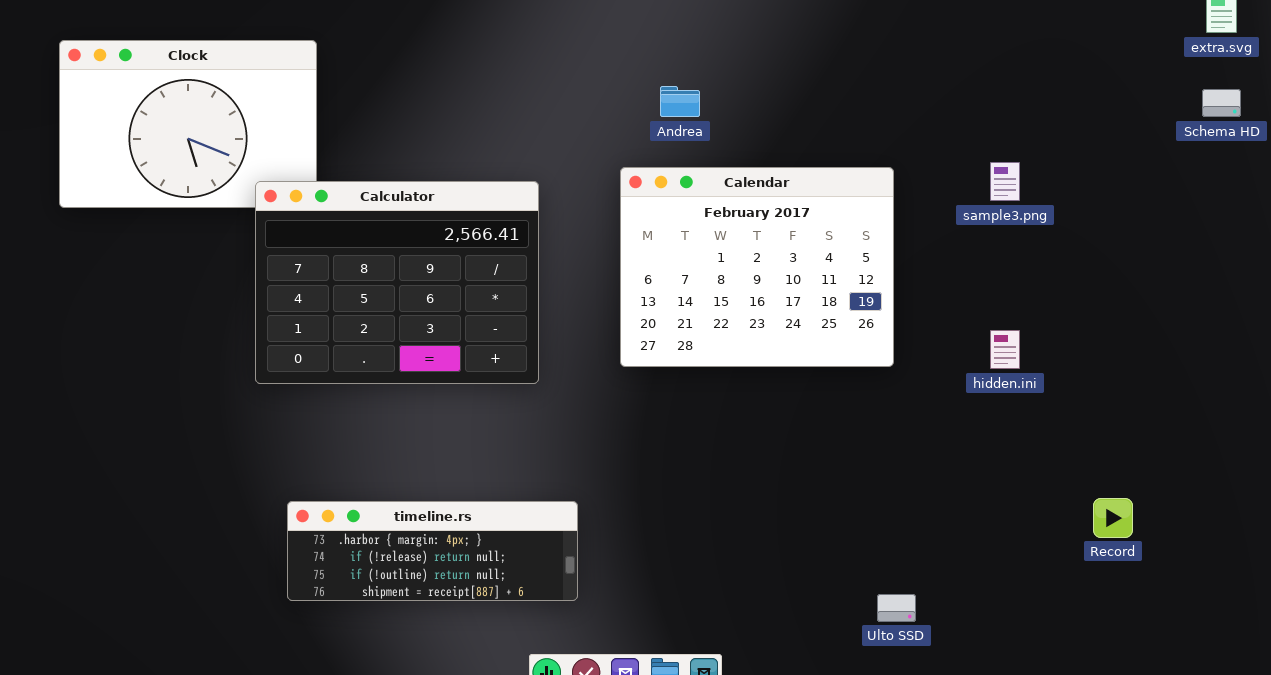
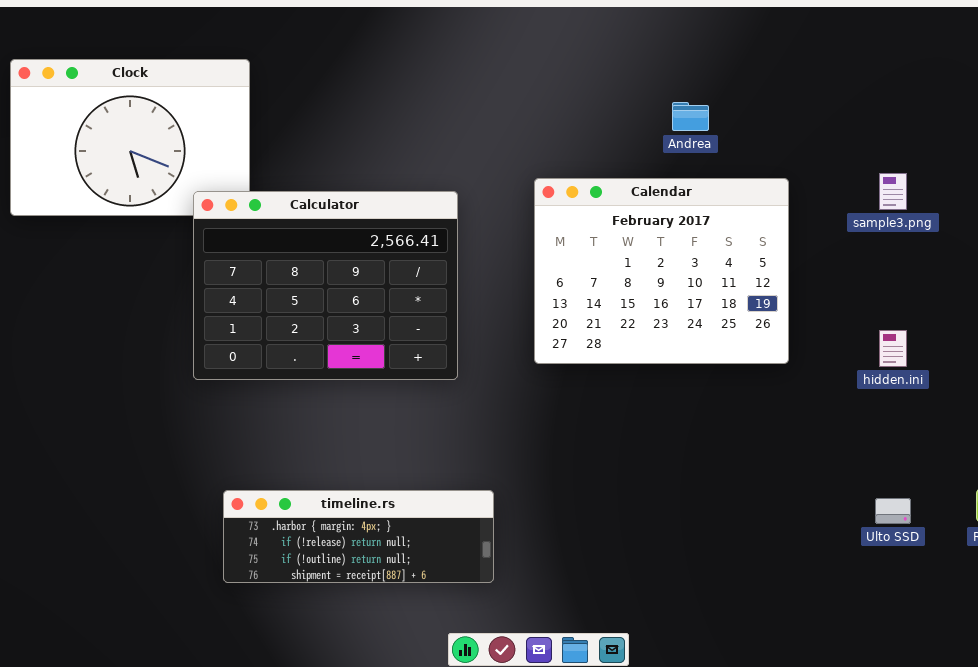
Andrea: [660,86,700,117] -> [672,102,709,131], moved
Ulto SSD: [877,594,916,622] -> [875,498,911,524], moved

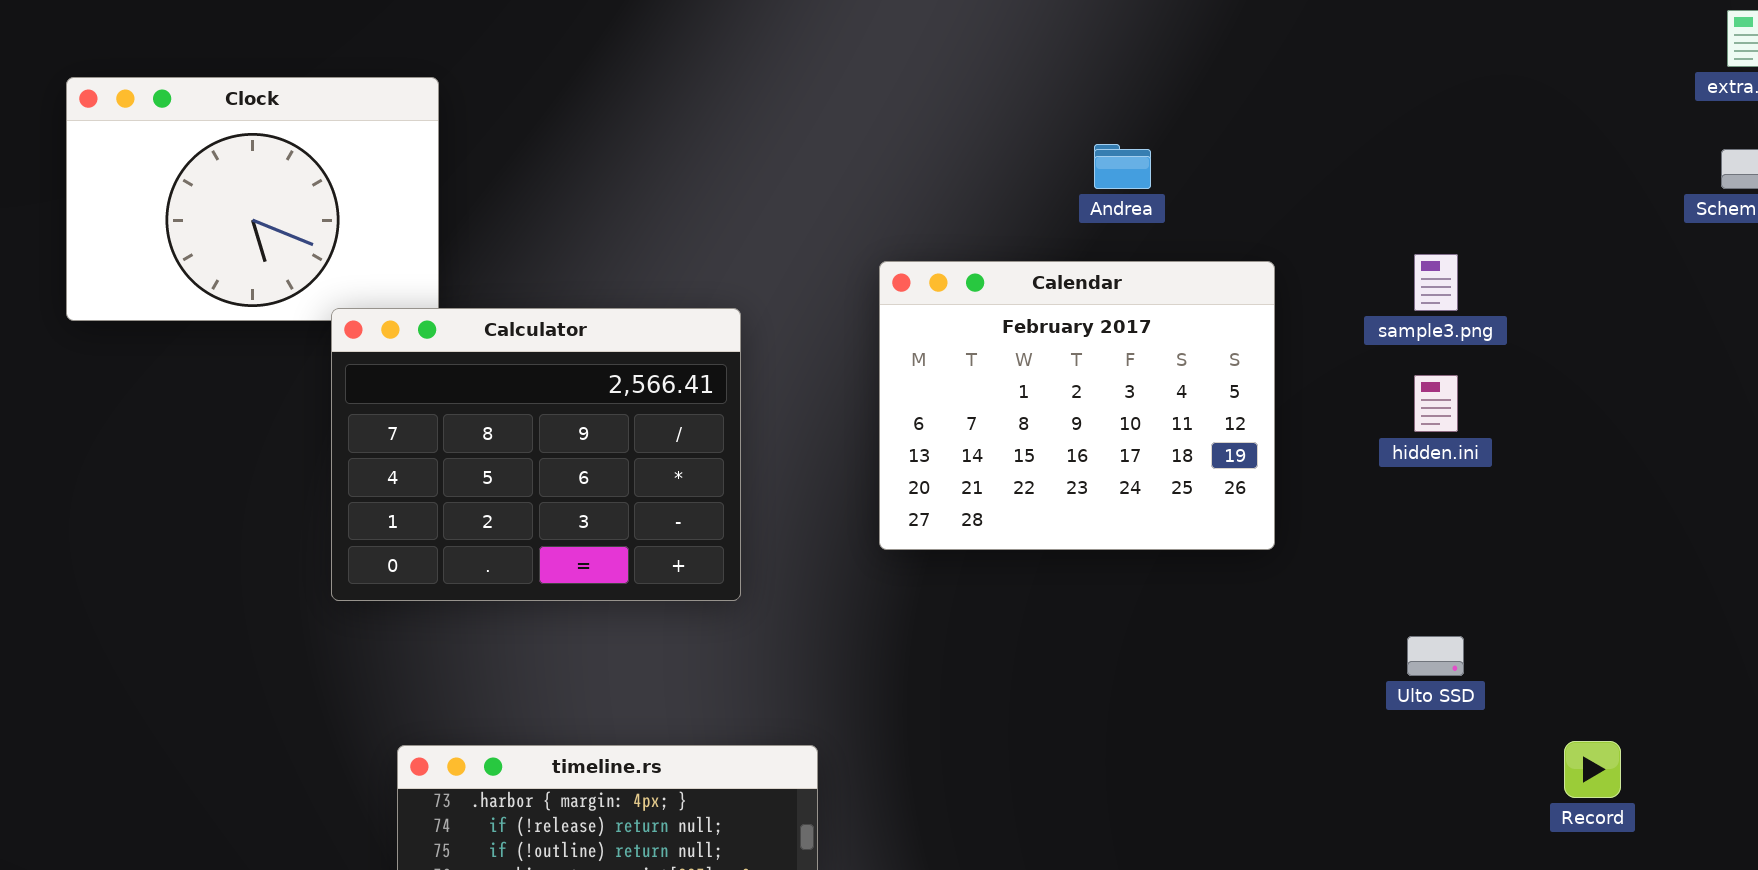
Calculator: [193,191,458,380] -> [331,308,741,601], moved
hidden.ini: [879,330,907,367] -> [1414,375,1458,432], moved
Ulto SSD: [875,498,911,524] -> [1407,636,1464,676], moved

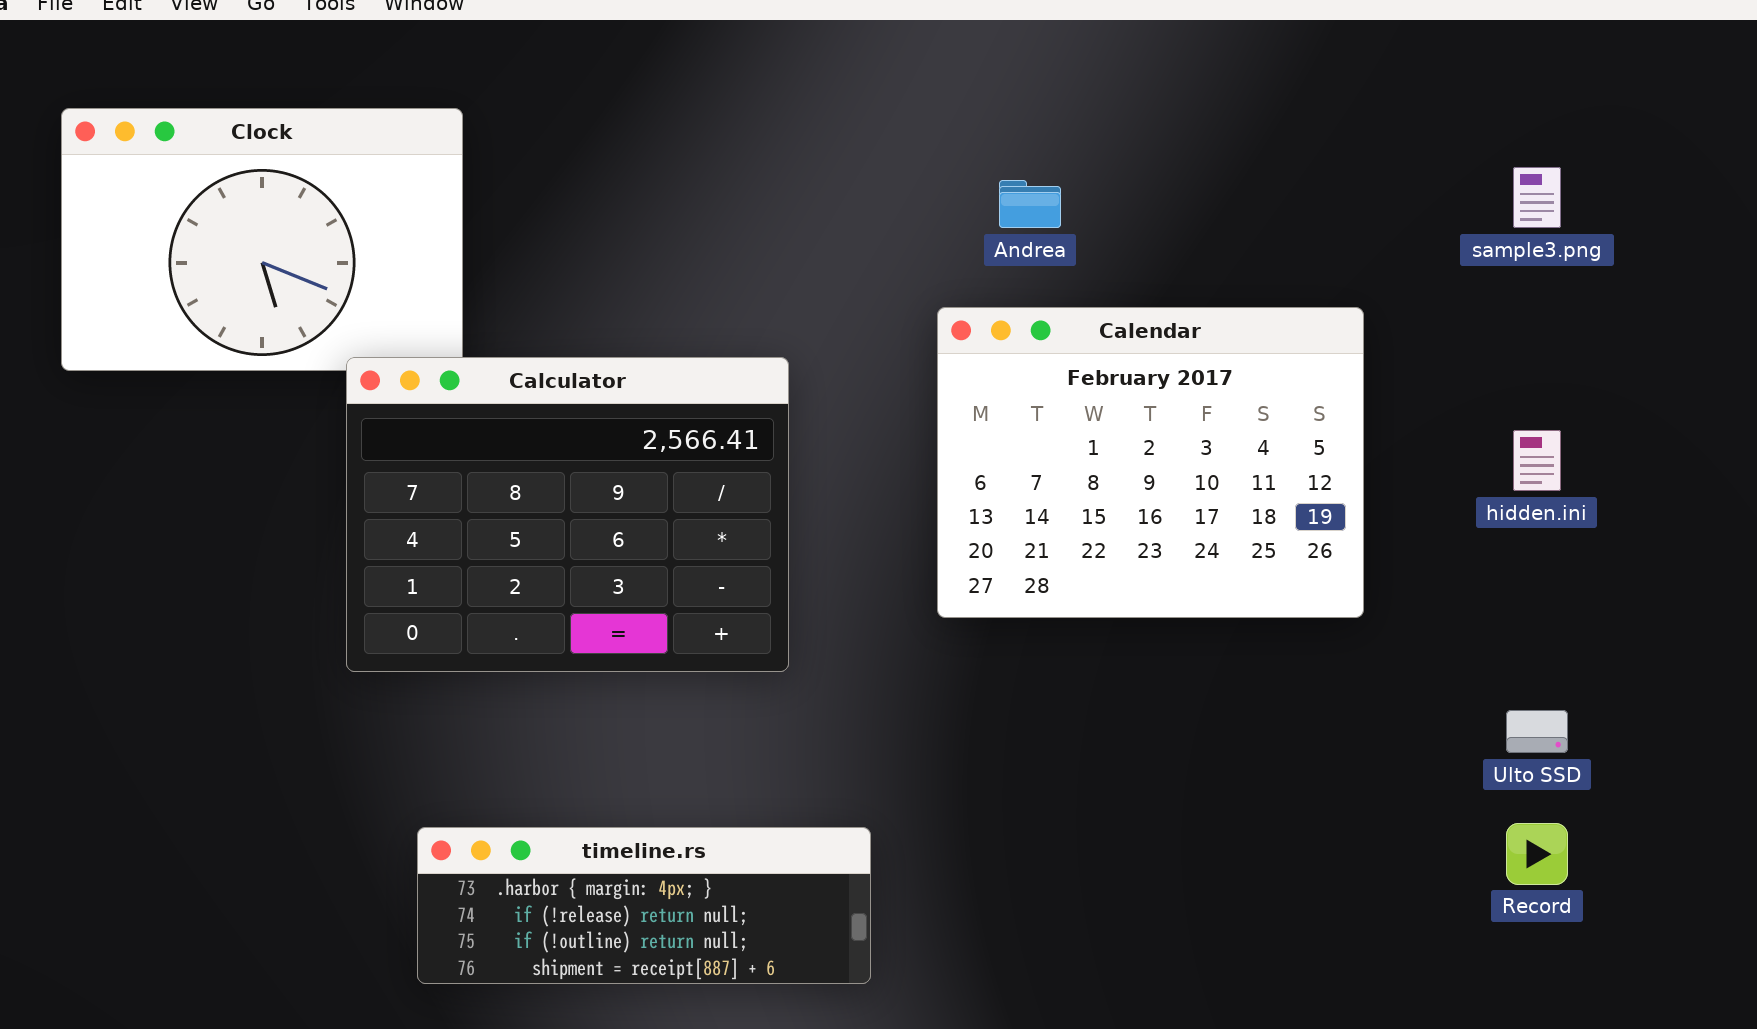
Andrea: [1094,144,1151,189] -> [999,180,1061,228], moved
sample3.png: [1414,254,1458,311] -> [1513,167,1561,228], moved
Record: [1564,741,1621,798] -> [1506,823,1568,885], moved

